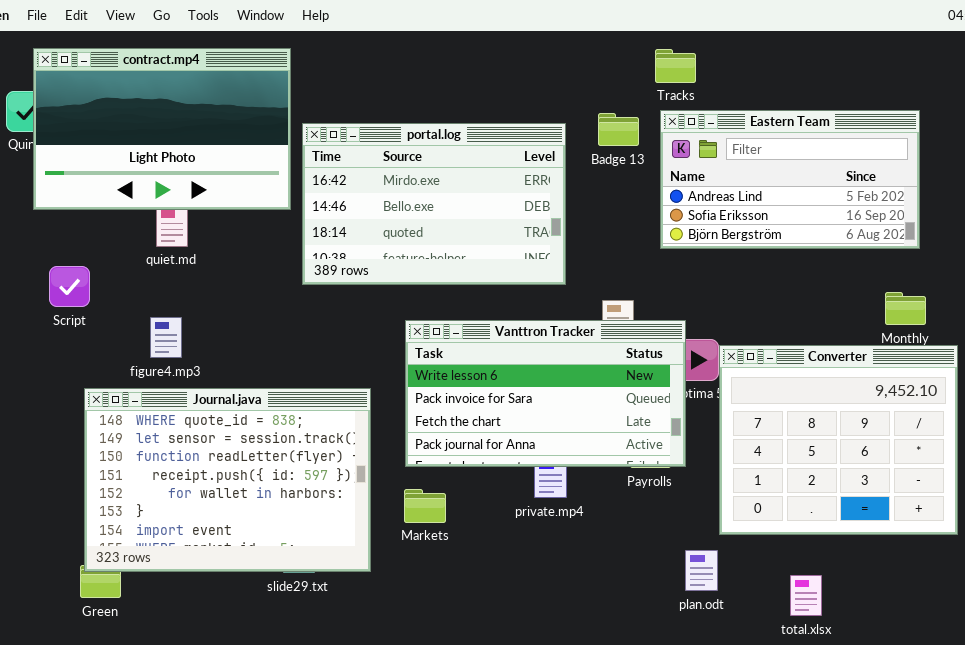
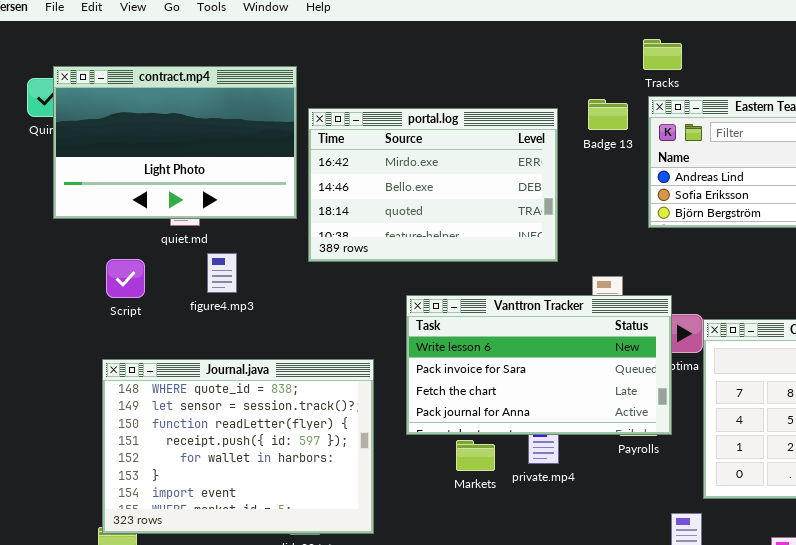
contract.mp4: [33,48,291,210] -> [53,66,297,219], moved
Script: [49,266,90,307] -> [106,259,145,298], moved
figure4.mp3: [150,317,182,358] -> [207,253,237,293], moved
Markets: [404,489,446,523] -> [456,440,495,471], moved

